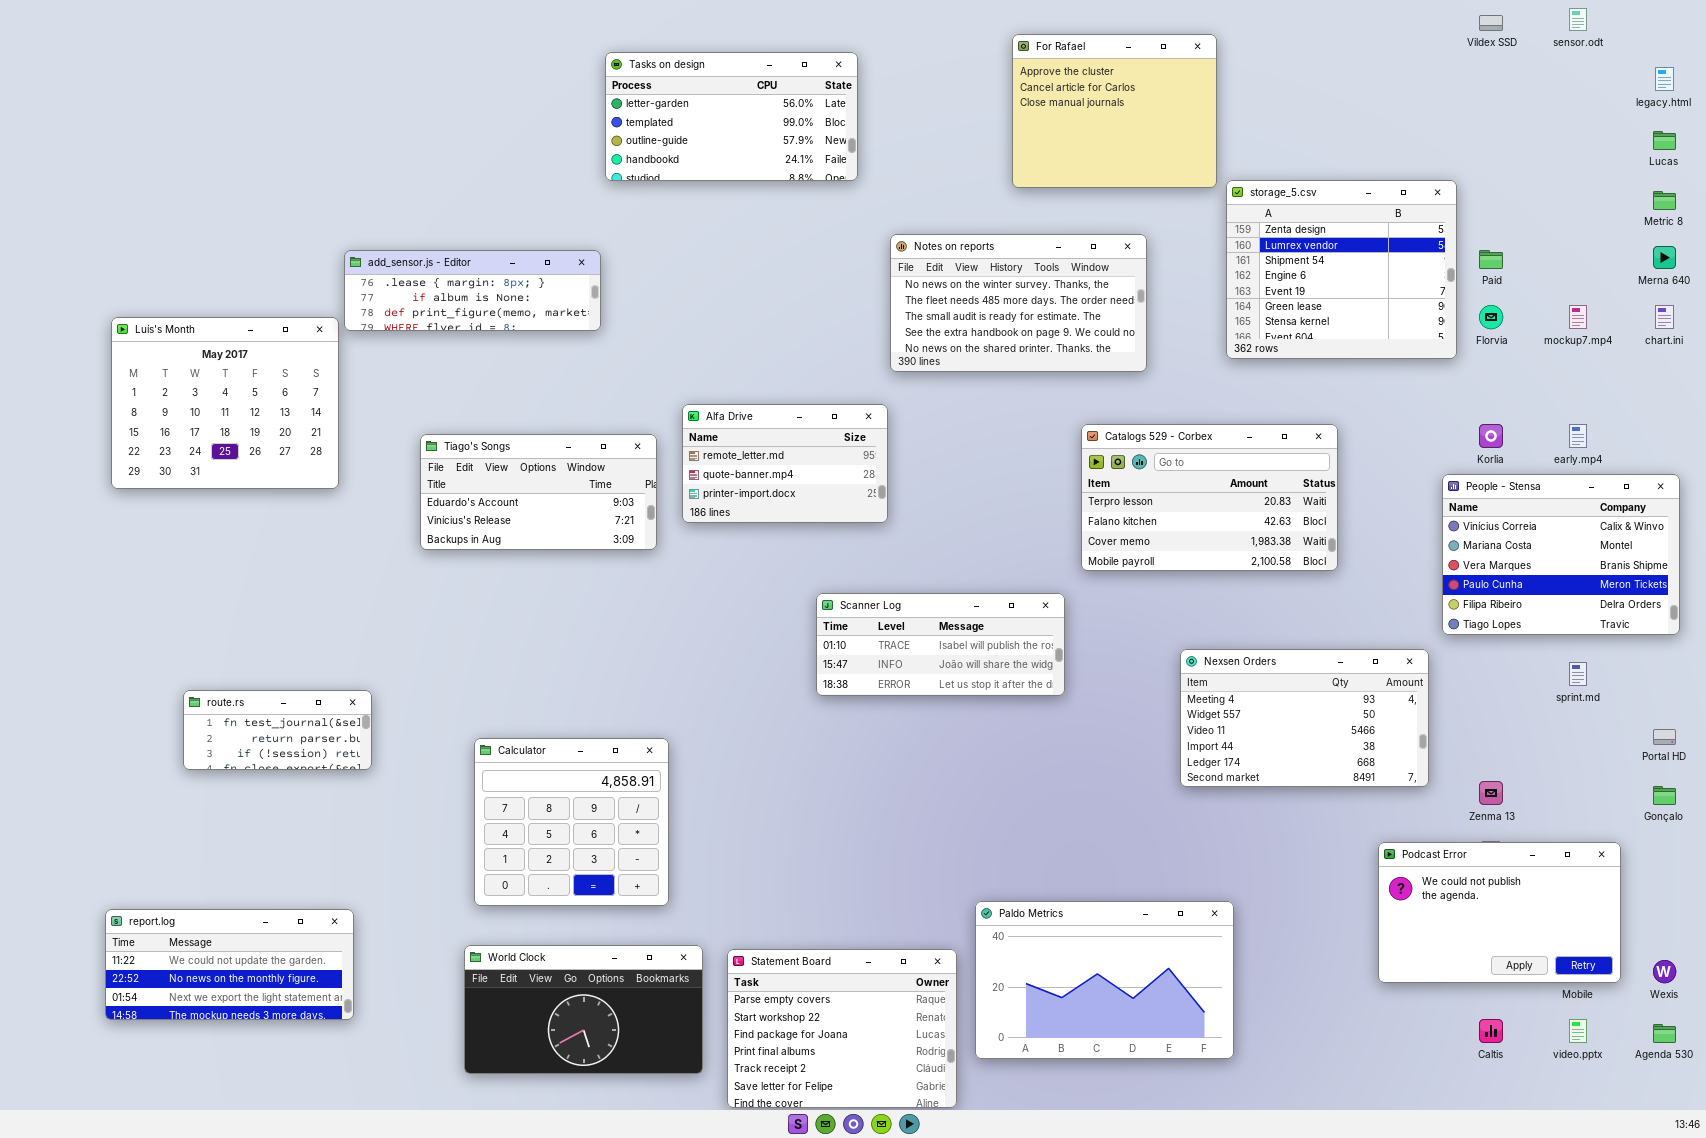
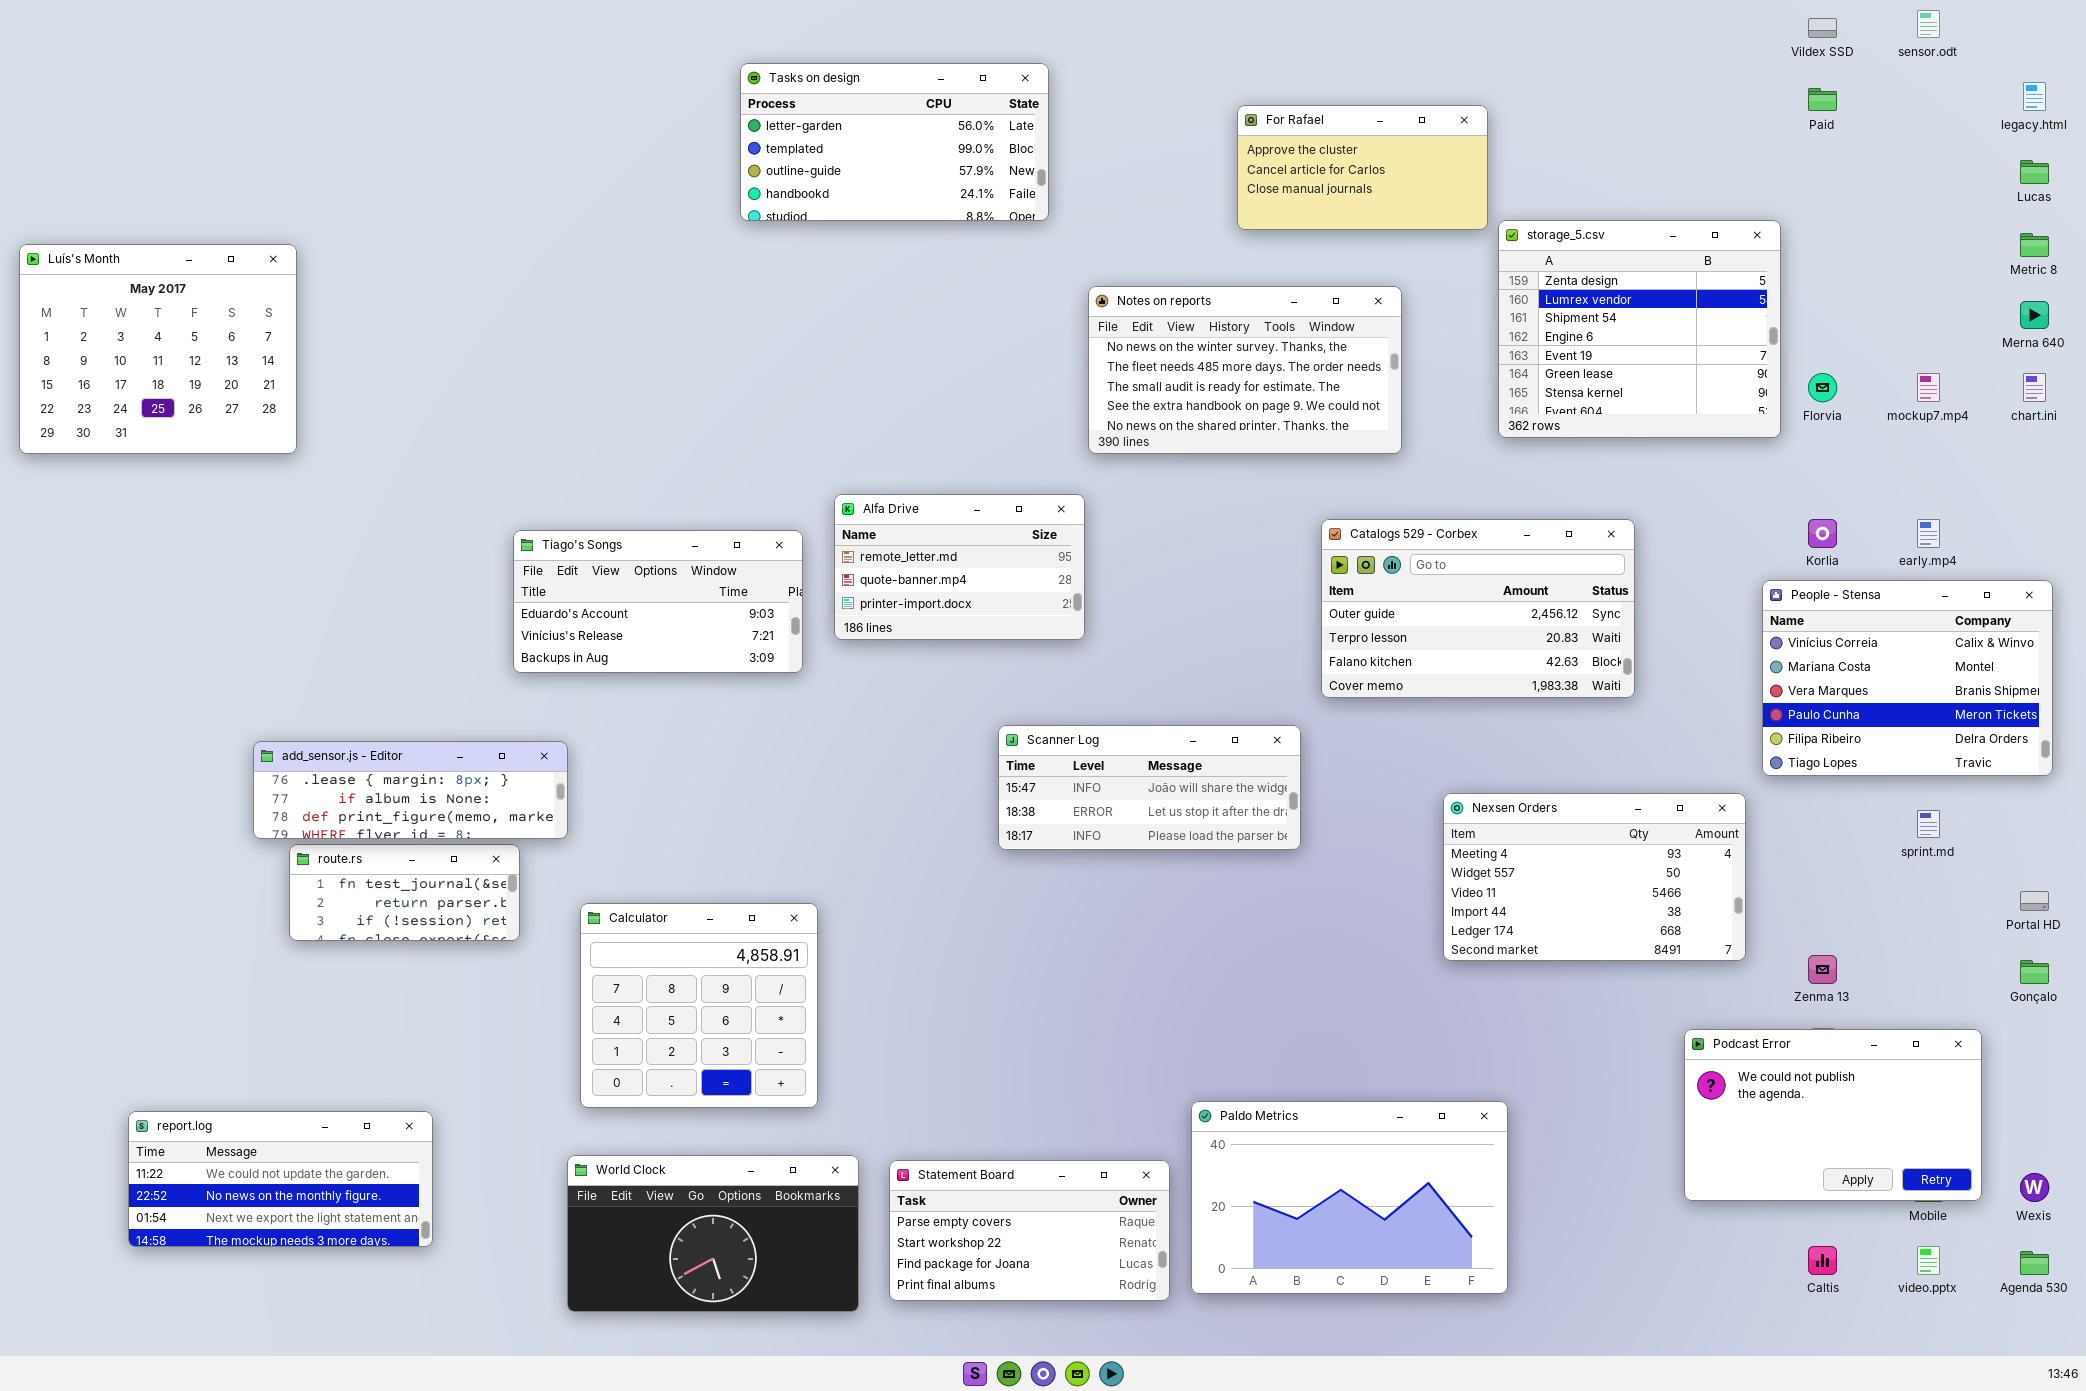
For Rafael: [1012,34,1217,188] -> [1237,105,1488,230], resized
add_sensor.js - Editor: [344,250,601,331] -> [253,741,568,839], moved
Paid: [1479,250,1503,269] -> [1808,88,1837,111], moved
Luís's Month: [111,317,339,489] -> [19,244,297,454], moved
Catalogs 529 - Corbex: [1081,424,1338,571] -> [1321,519,1635,698], scrolled up 1 row
Scanner Log: [816,593,1065,696] -> [998,725,1301,850], scrolled down 1 row
route.rs: [183,690,372,770] -> [289,844,520,941], moved
Statement Board: [727,949,957,1108] -> [889,1160,1170,1301], resized

